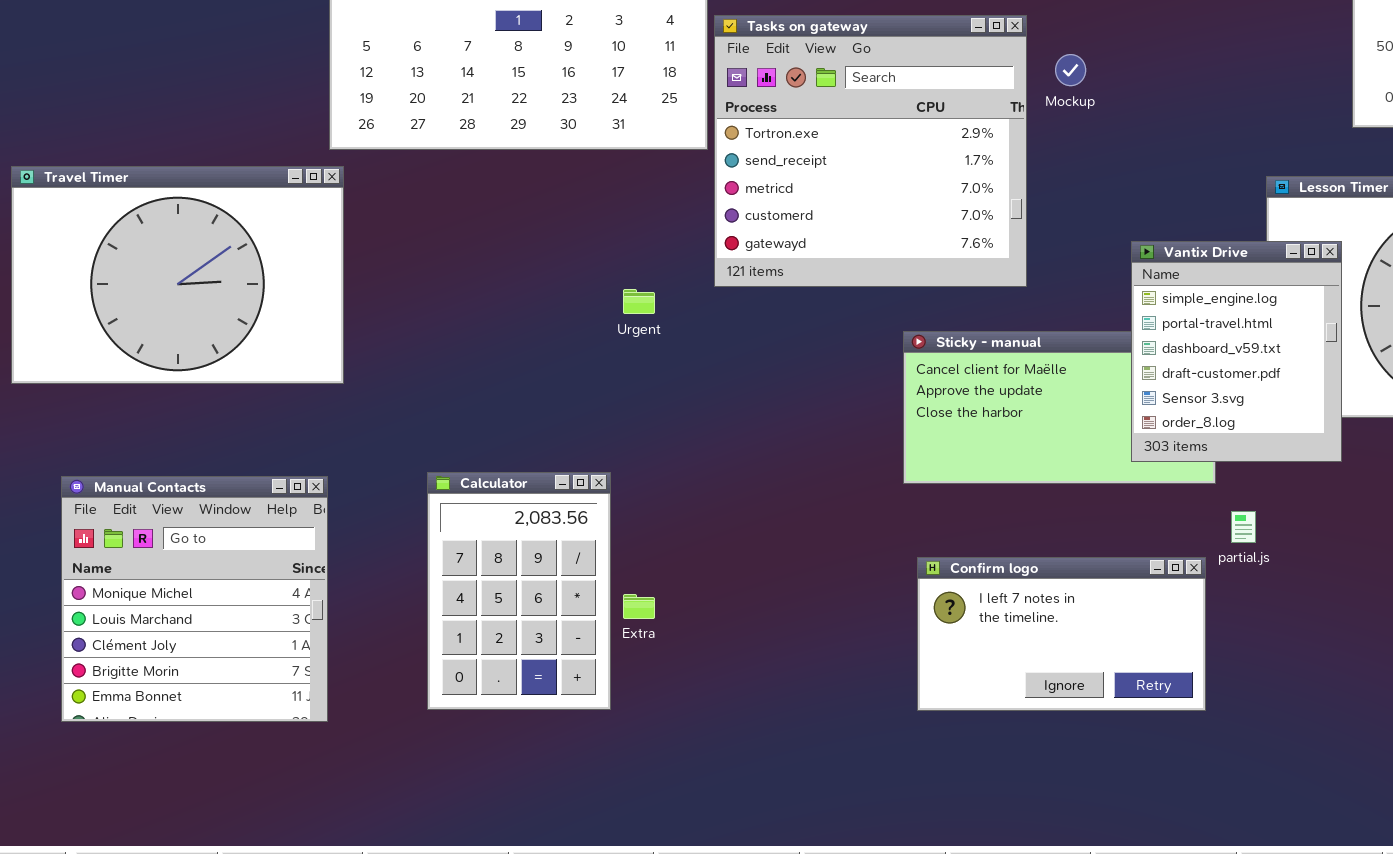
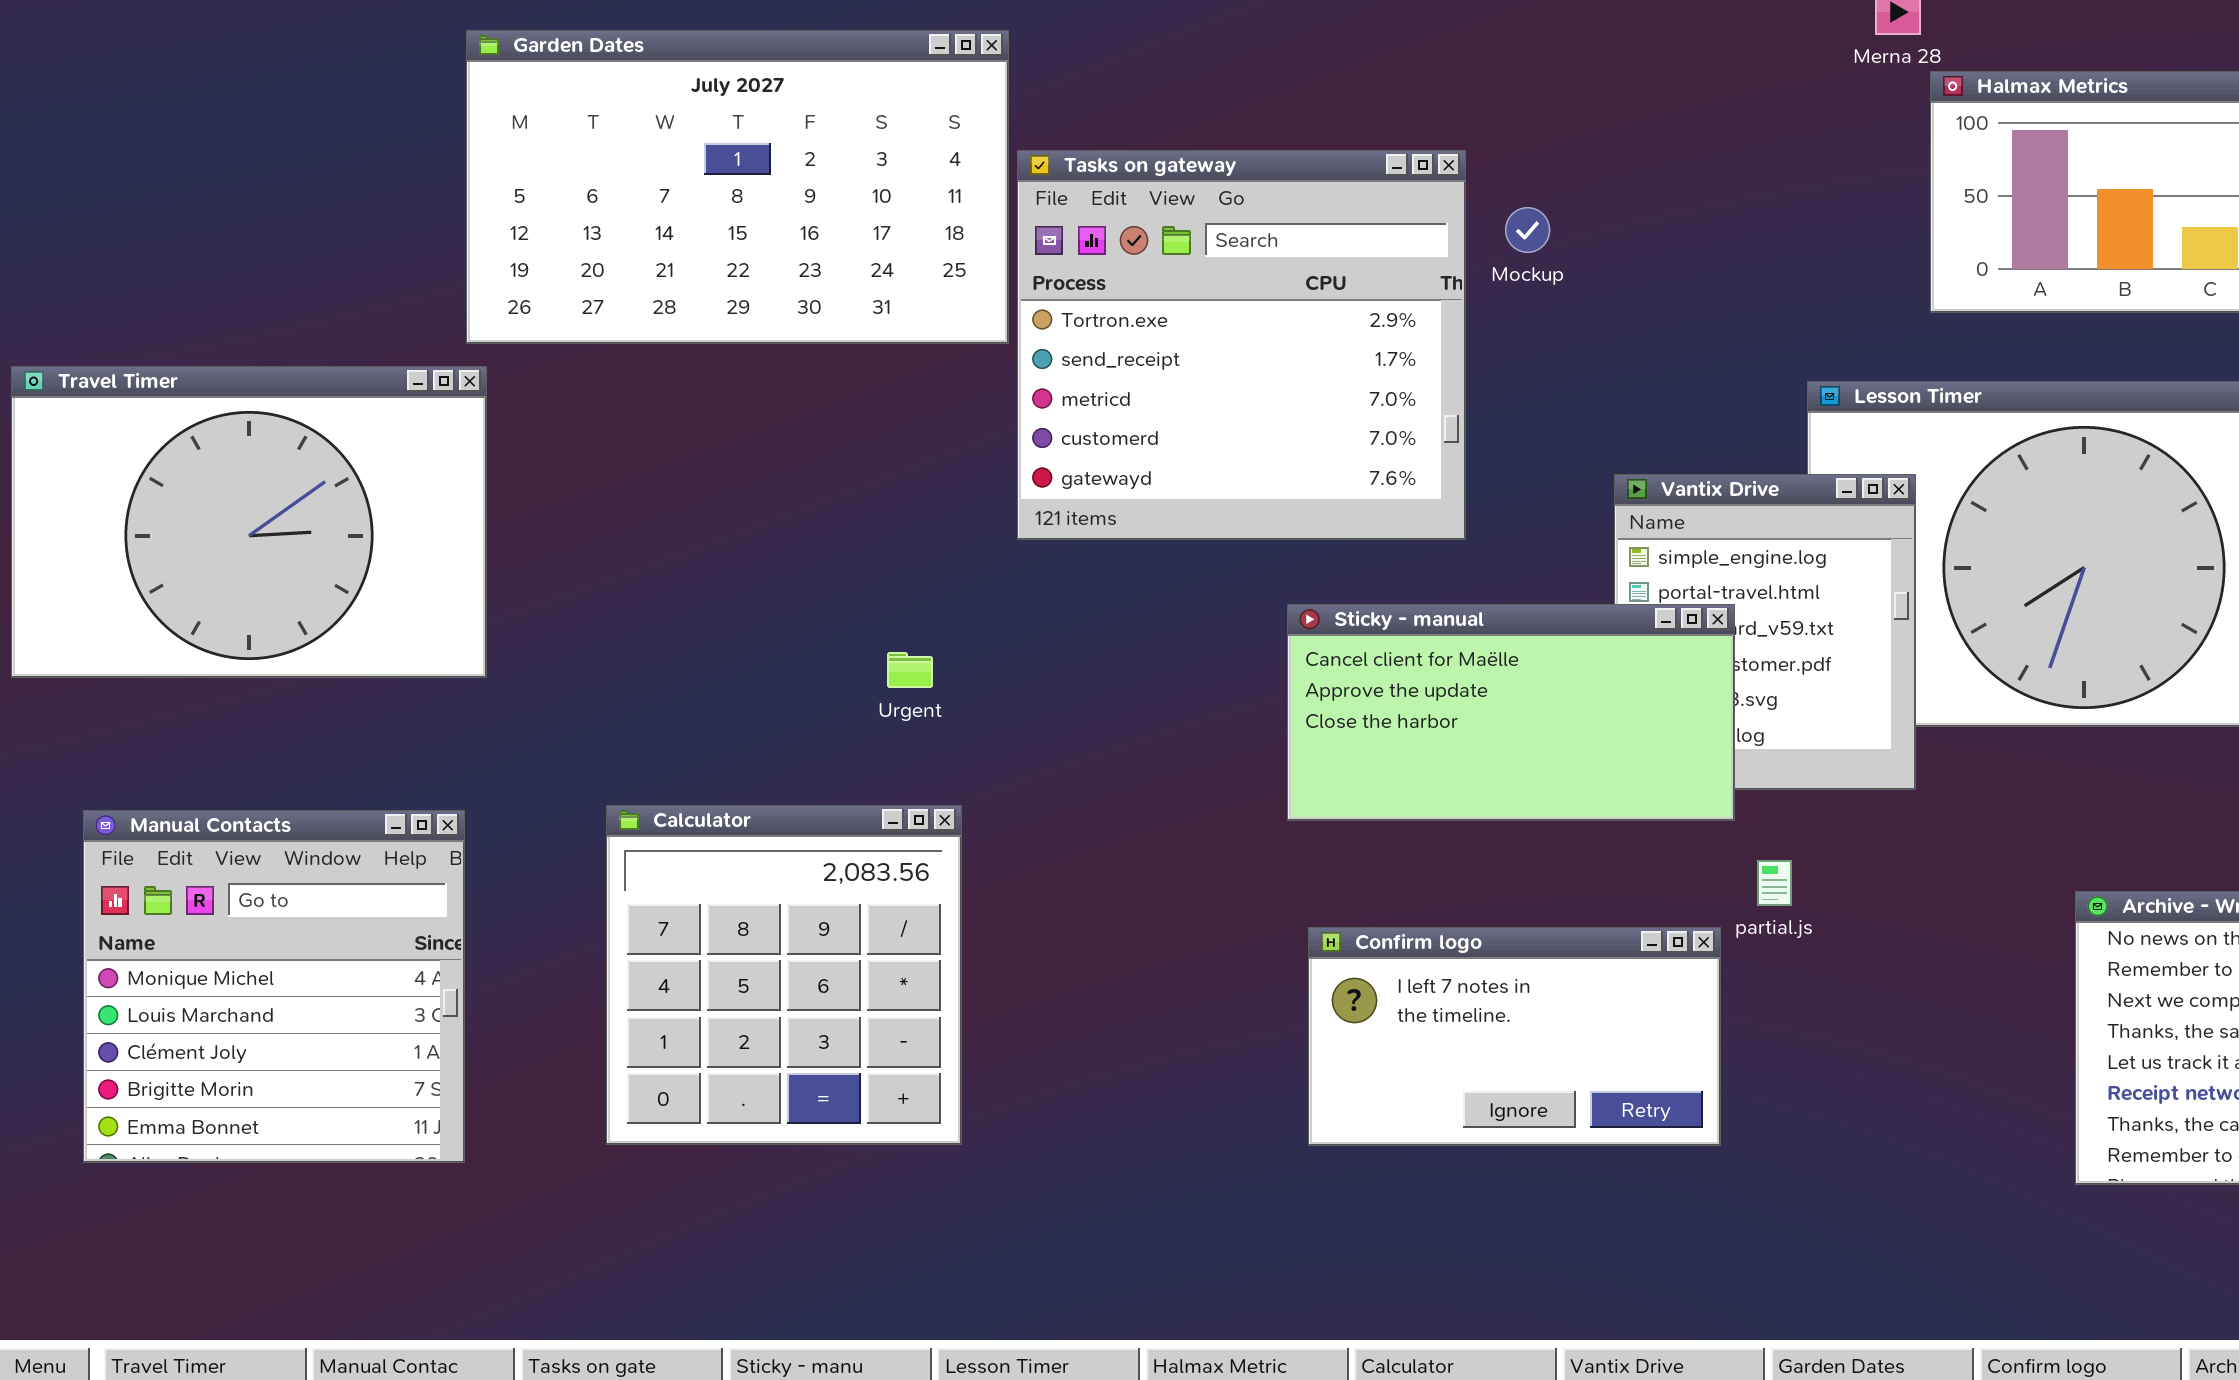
Urgent: [623,289,655,314] -> [887,652,933,688], moved
Sticky - manual: [903,331,1216,484] -> [1287,604,1735,821], raised
Calculator: [427,472,611,710] -> [606,805,962,1145], resized

